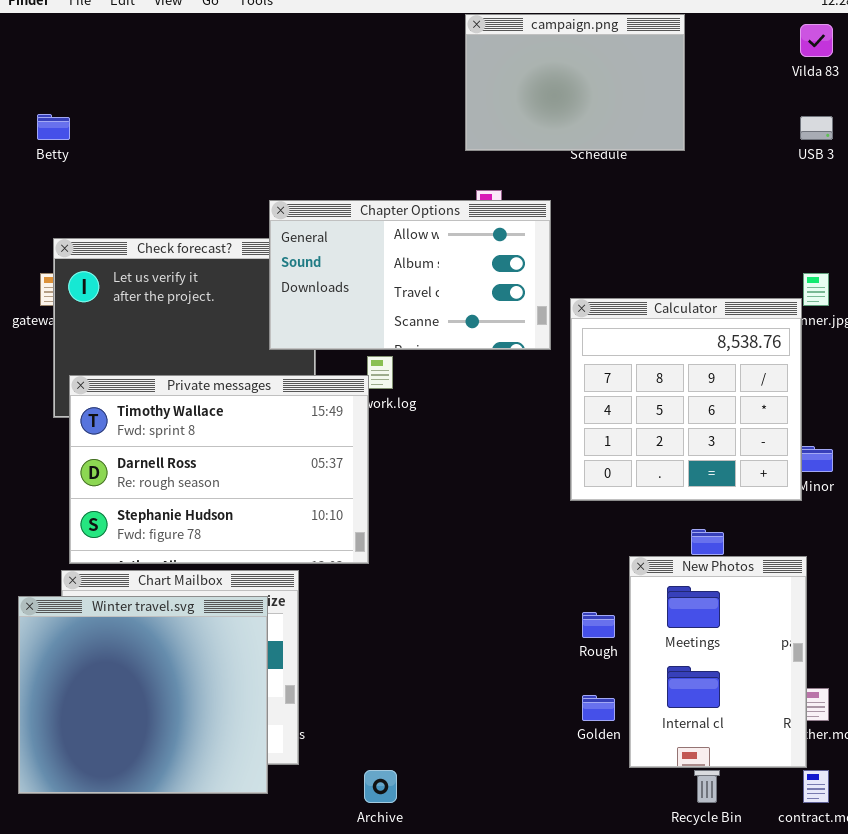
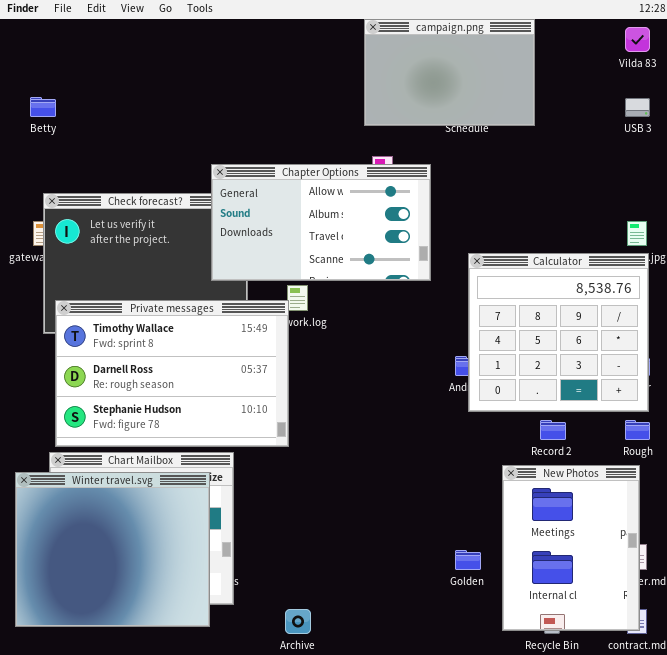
Calculator: [570,298,802,501] -> [468,253,649,412], moved
New Photos: [629,556,807,768] -> [502,465,640,631], moved
Rough: [582,612,615,638] -> [625,420,650,440], moved

